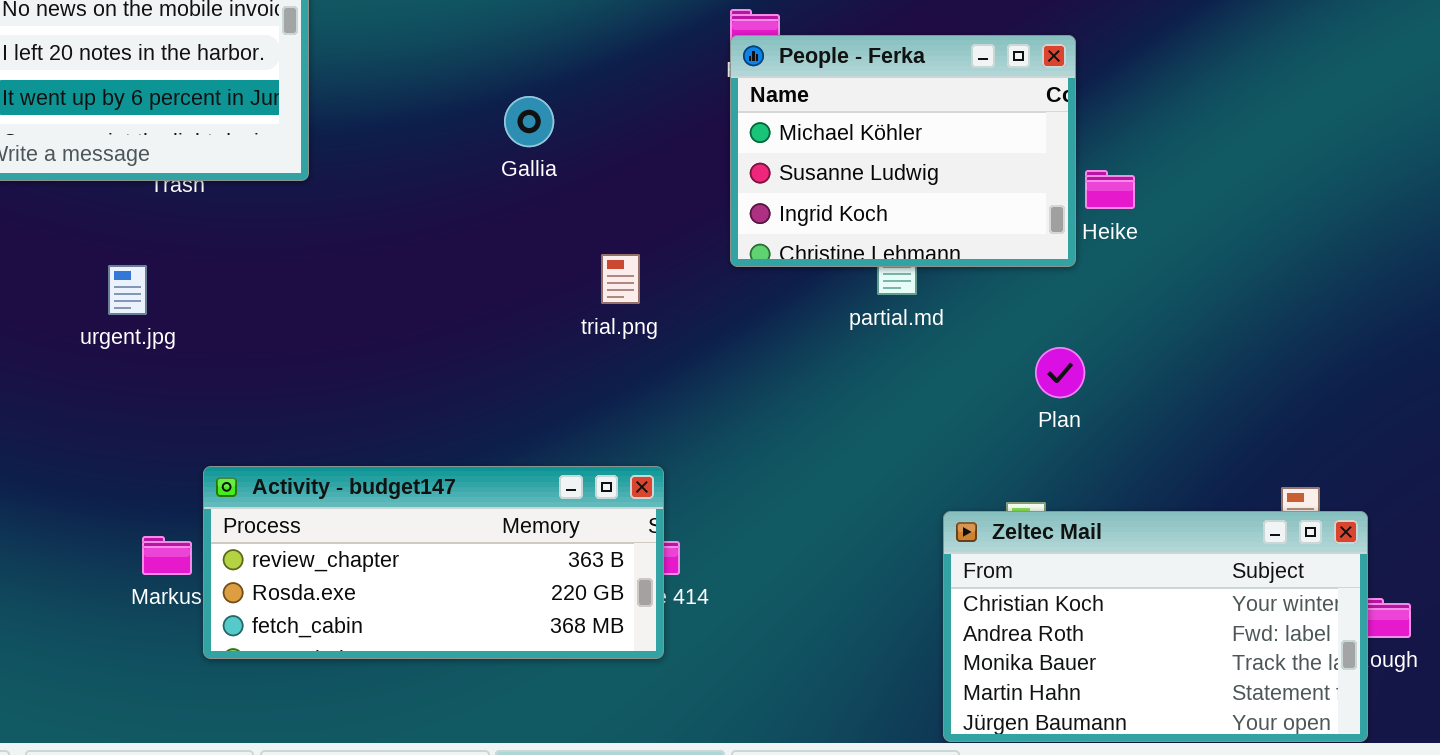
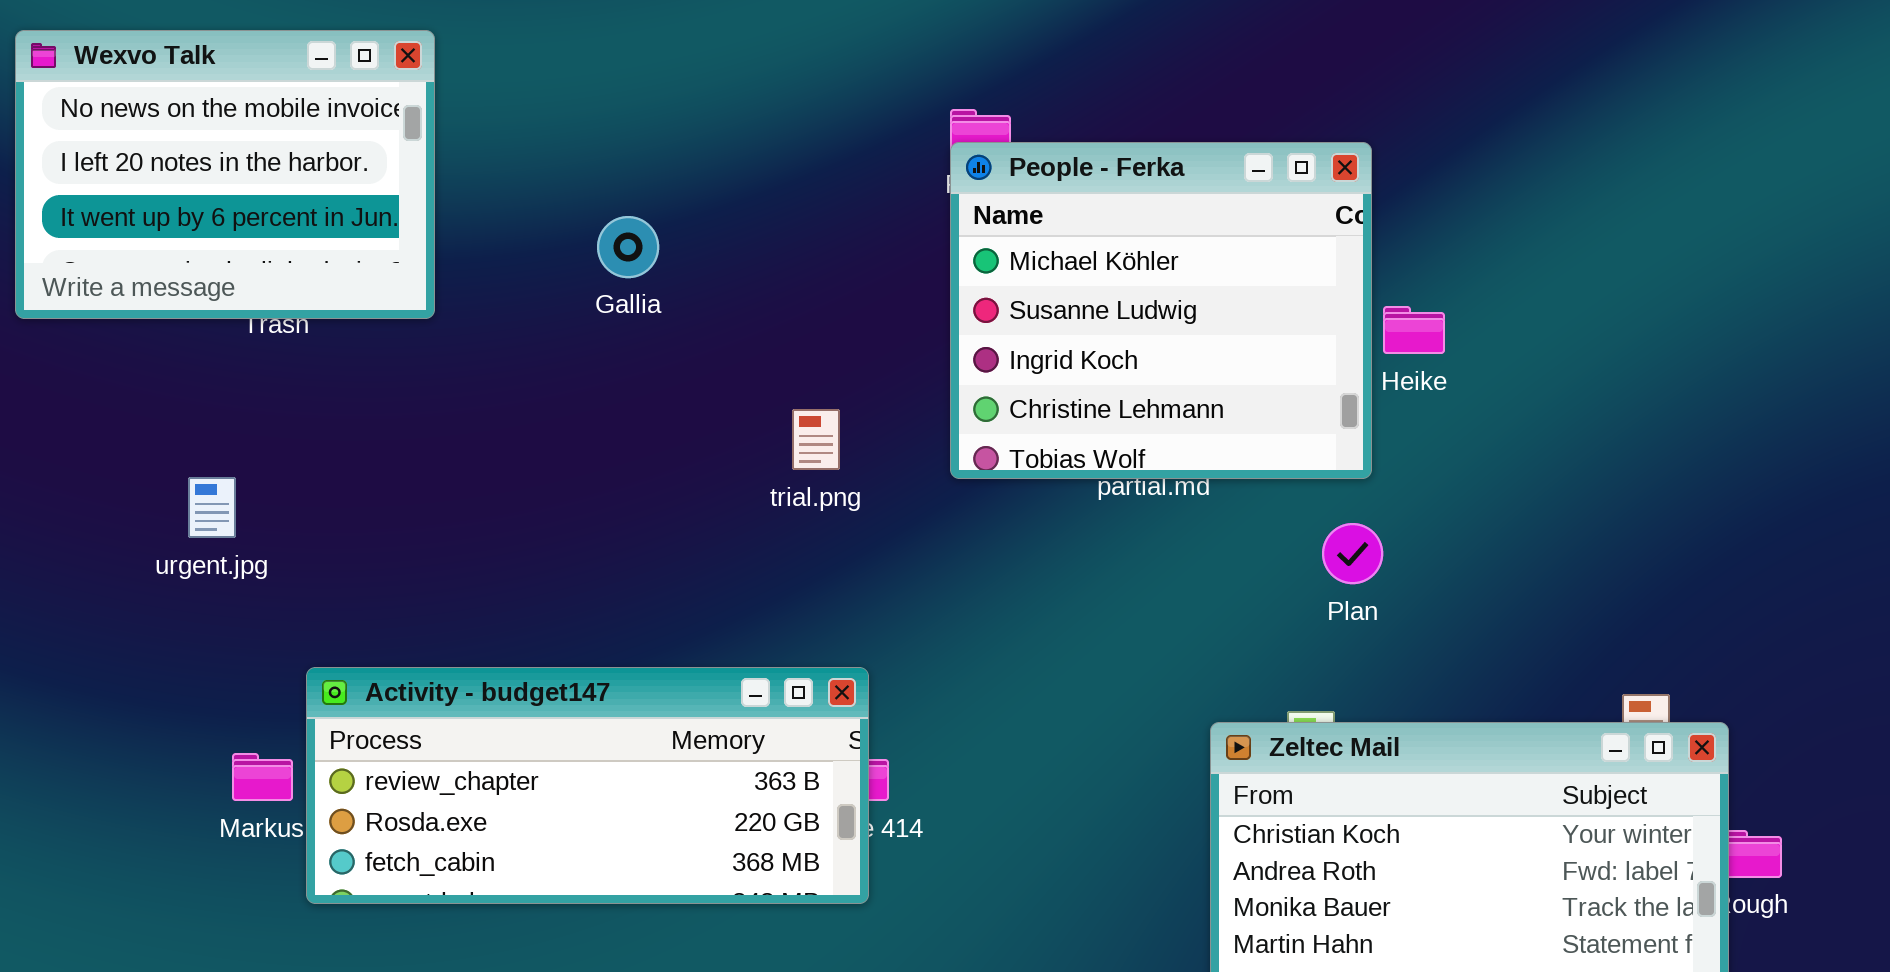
People - Ferka: [730,35,1076,267] -> [950,142,1372,479], resized
Gallia: [504,96,554,147] -> [597,216,659,278], moved
urgent.jpg: [108,265,147,315] -> [188,477,236,538], moved

